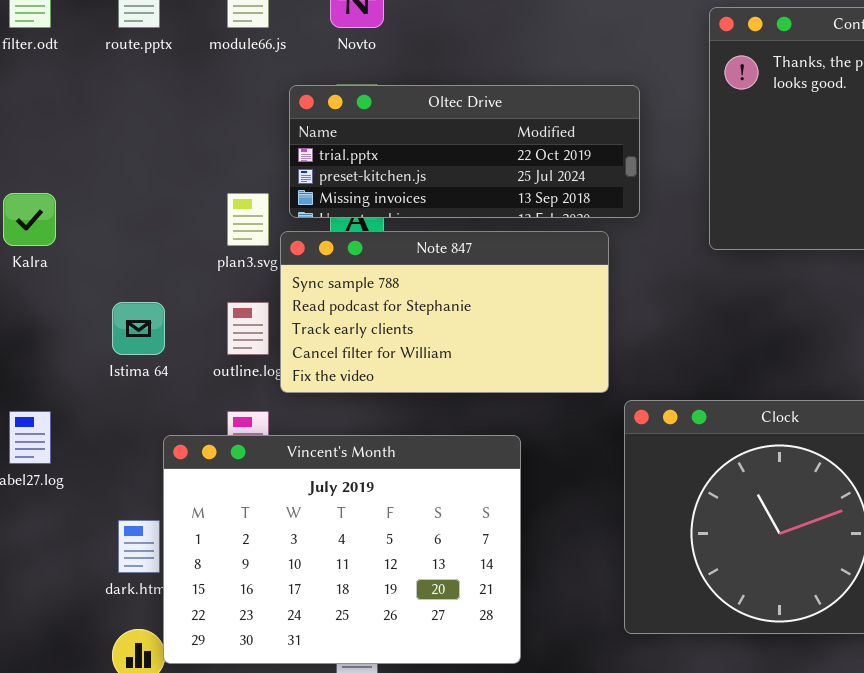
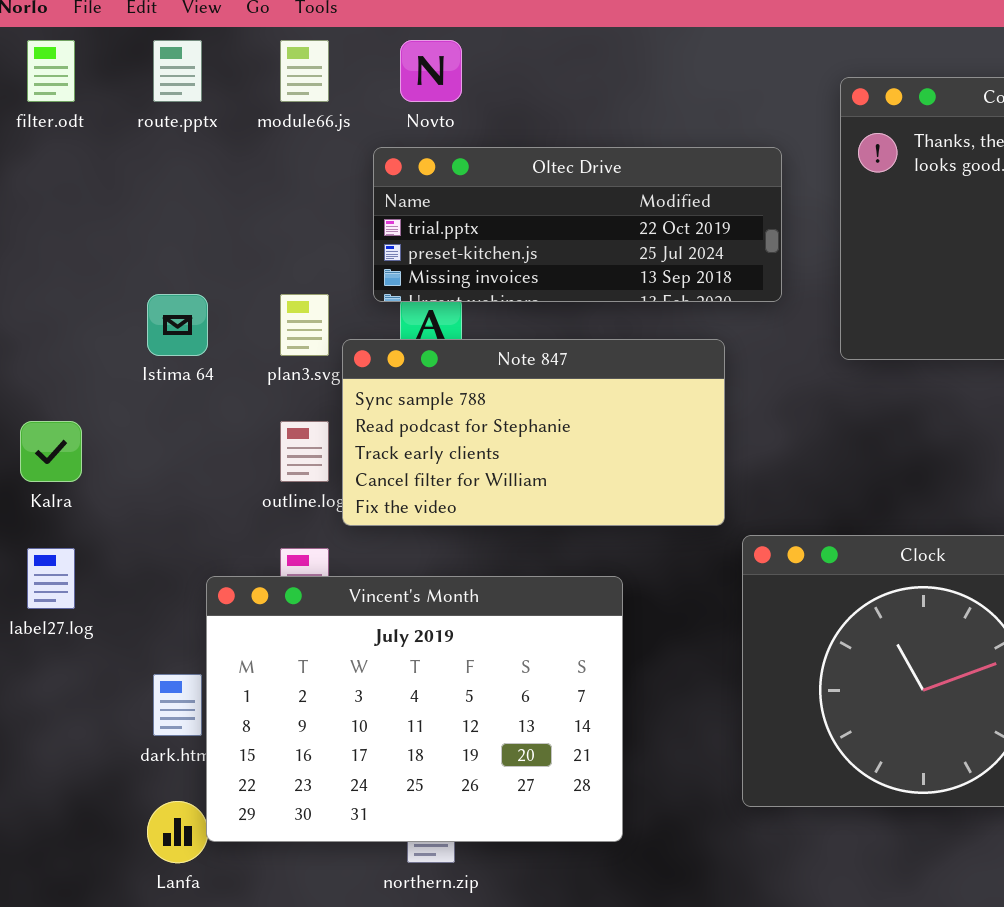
Oltec Drive: [289,85,640,218] -> [373,147,782,302], moved
Kalra: [3,193,56,246] -> [20,421,82,482], moved
Istima 64: [112,302,165,355] -> [147,294,208,356], moved

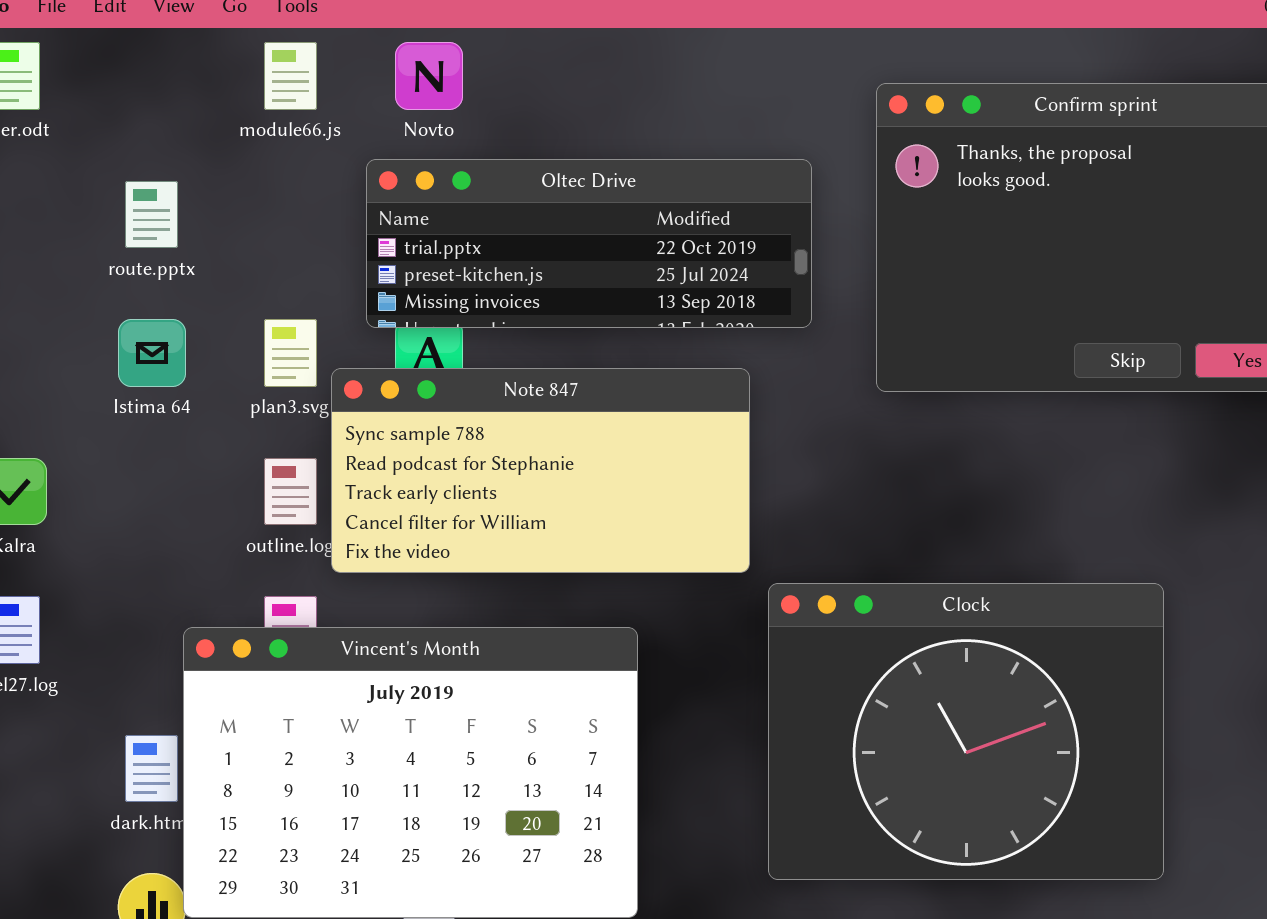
route.pptx: [153,40,202,102] -> [125,181,178,248], moved

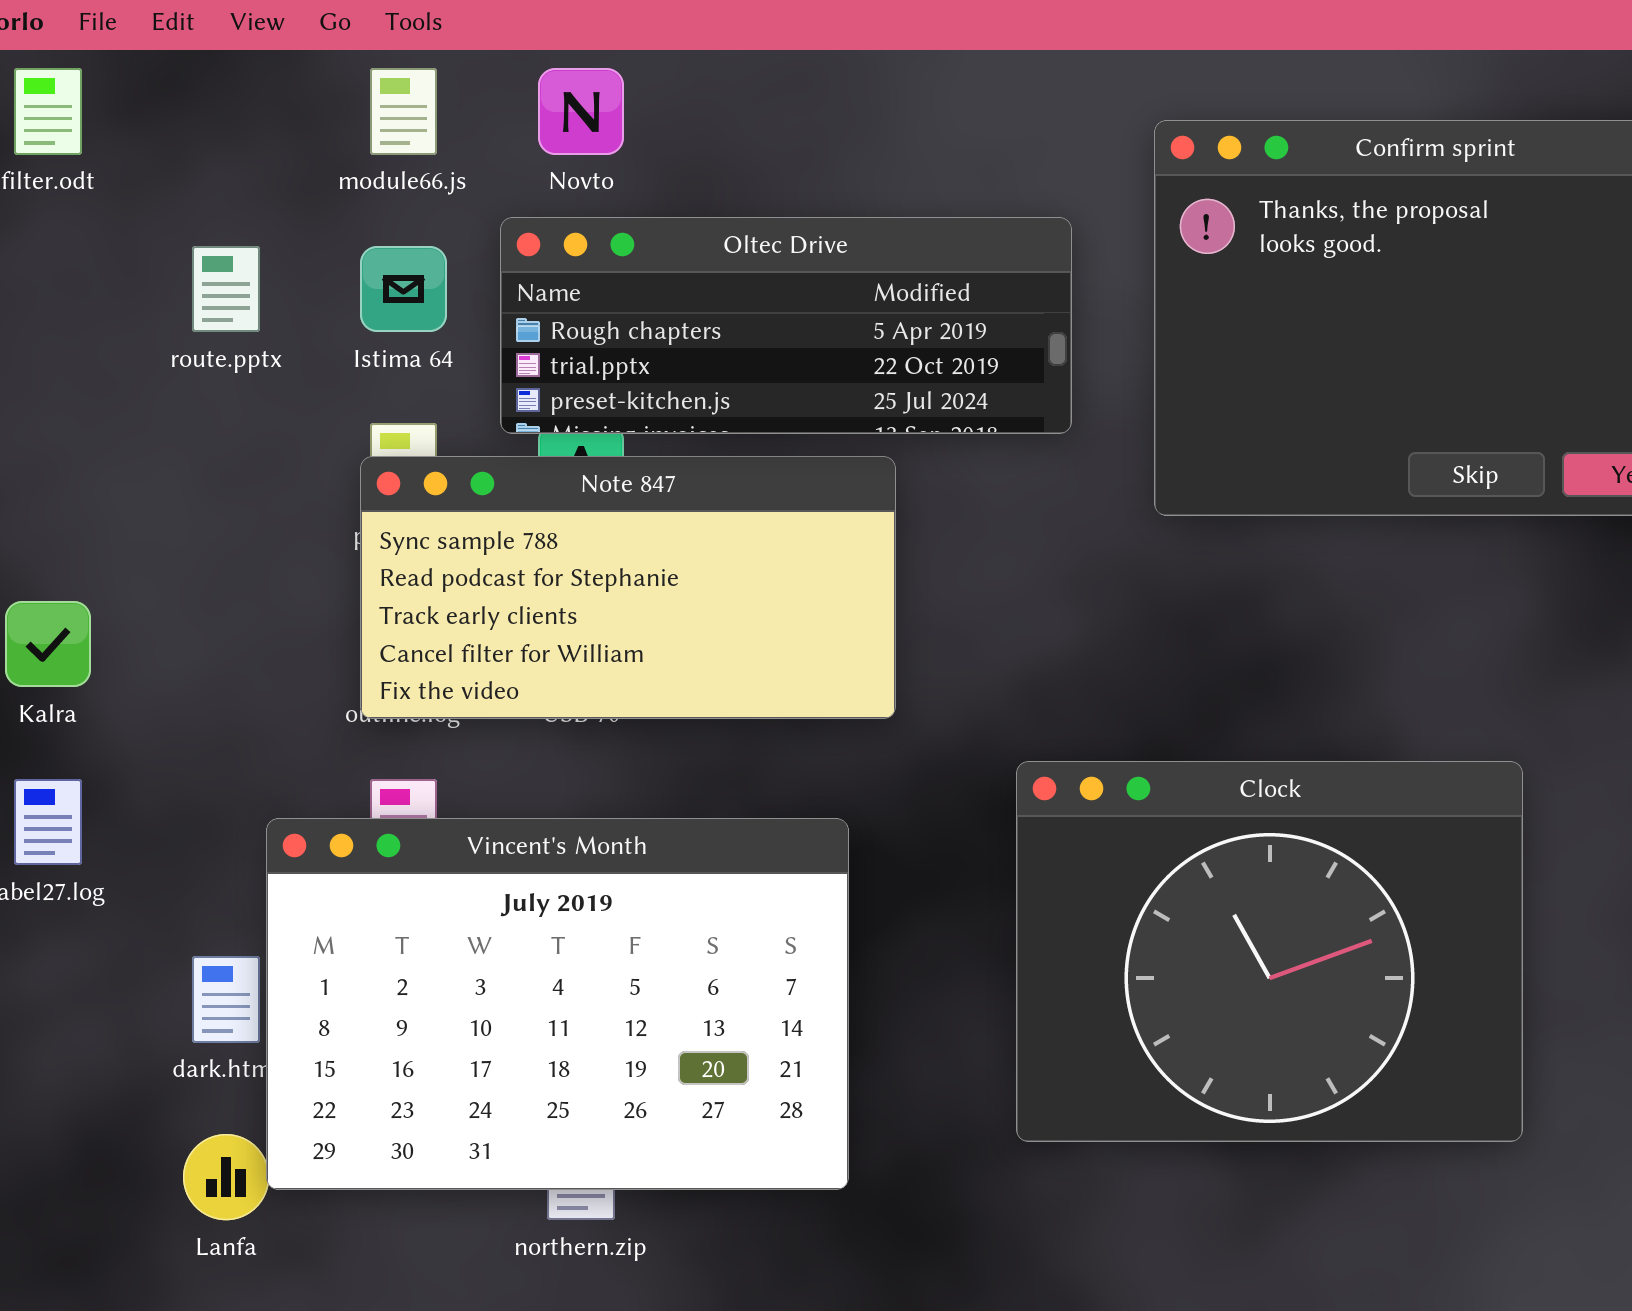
Oltec Drive: [366,159,812,328] -> [500,217,1072,434], scrolled up 1 row
Istima 64: [118,319,186,387] -> [360,246,447,332], moved
Note 847: [331,368,750,573] -> [360,456,896,719], moved

